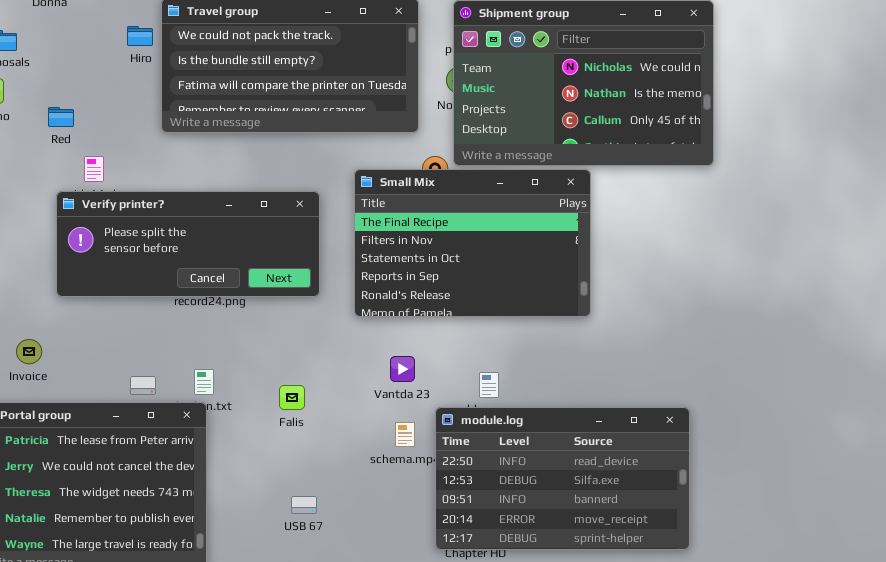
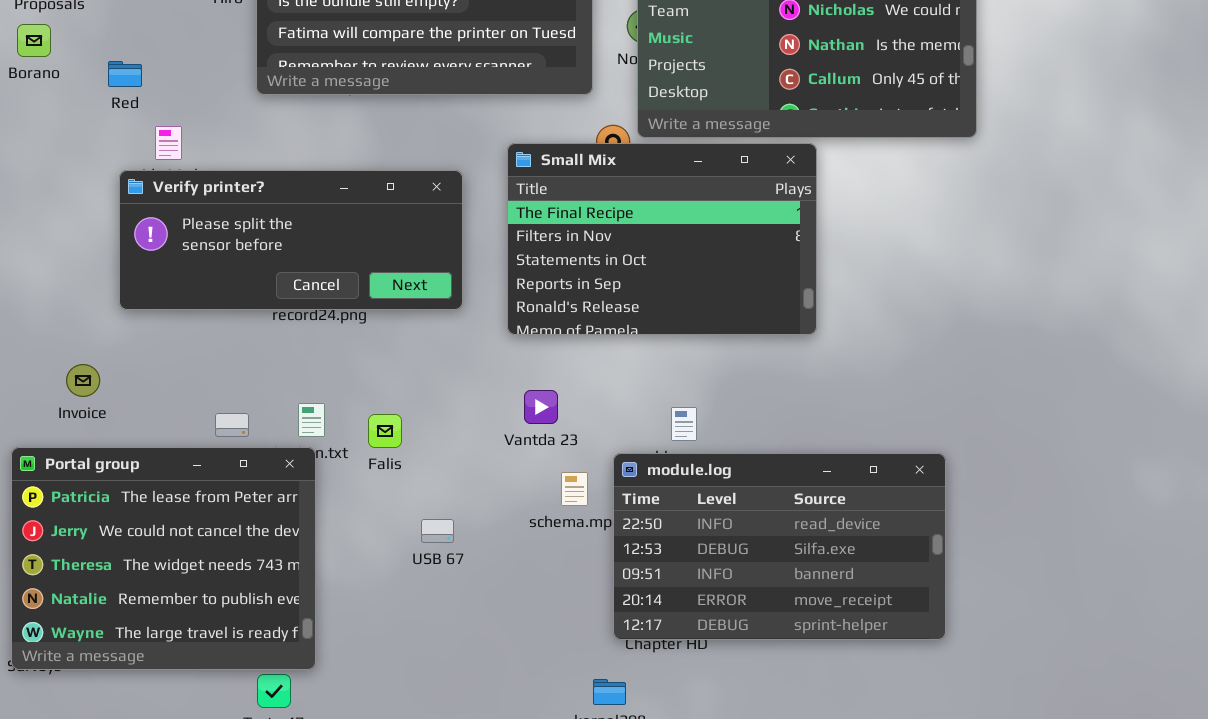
Vantda 23: [390,356,415,382] -> [524,390,558,424], moved
Falis: [279,385,305,410] -> [368,414,402,448], moved
USB 67: [291,496,317,514] -> [421,519,454,543], moved

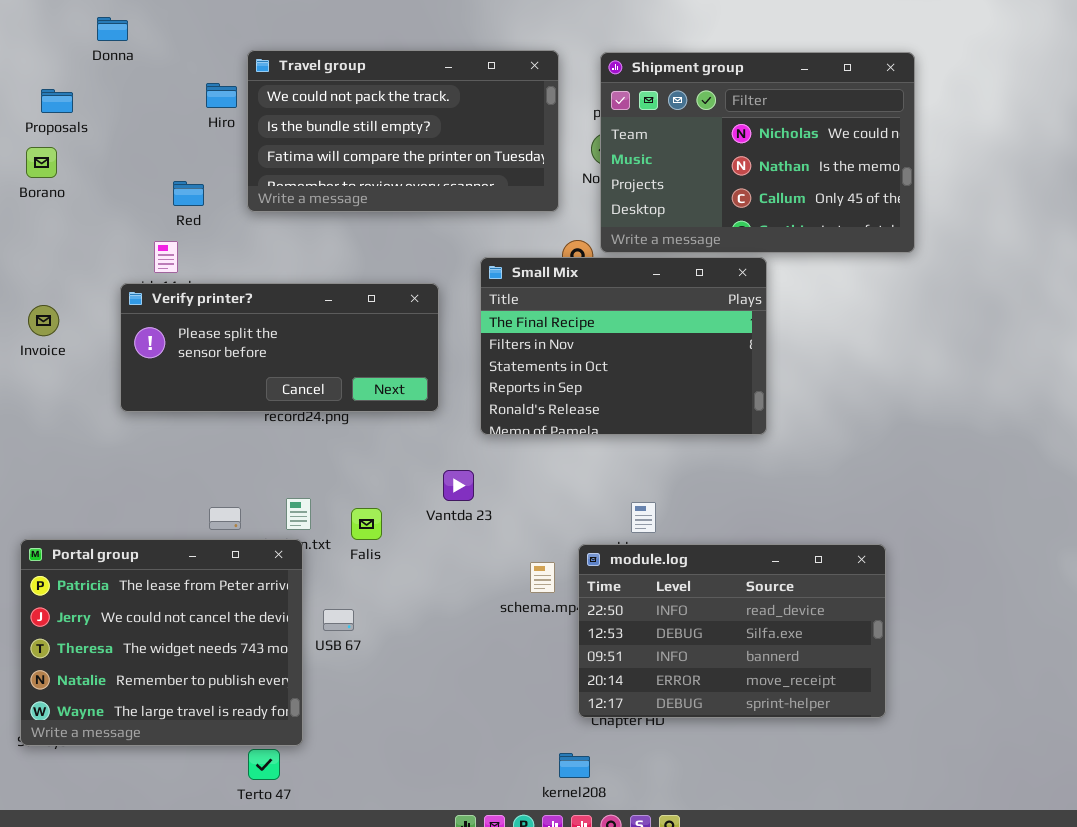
Red: [108,61,142,87] -> [173,181,204,206], moved
Invoice: [66,364,100,397] -> [28,305,59,336], moved
Vantda 23: [524,390,558,424] -> [443,470,474,501], moved
USB 67: [421,519,454,543] -> [323,609,354,631], moved

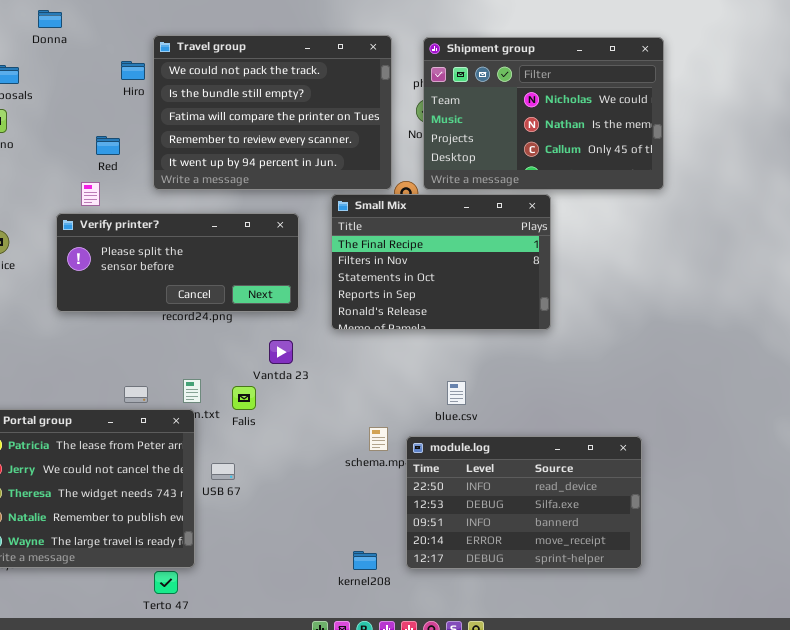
Travel group: [247,50,559,212] -> [153,35,392,190], resized
Vantda 23: [443,470,474,501] -> [269,340,293,364], moved
module.log: [578,544,886,718] -> [406,436,642,569], moved
kernel208: [559,753,590,778] -> [353,551,377,570], moved

